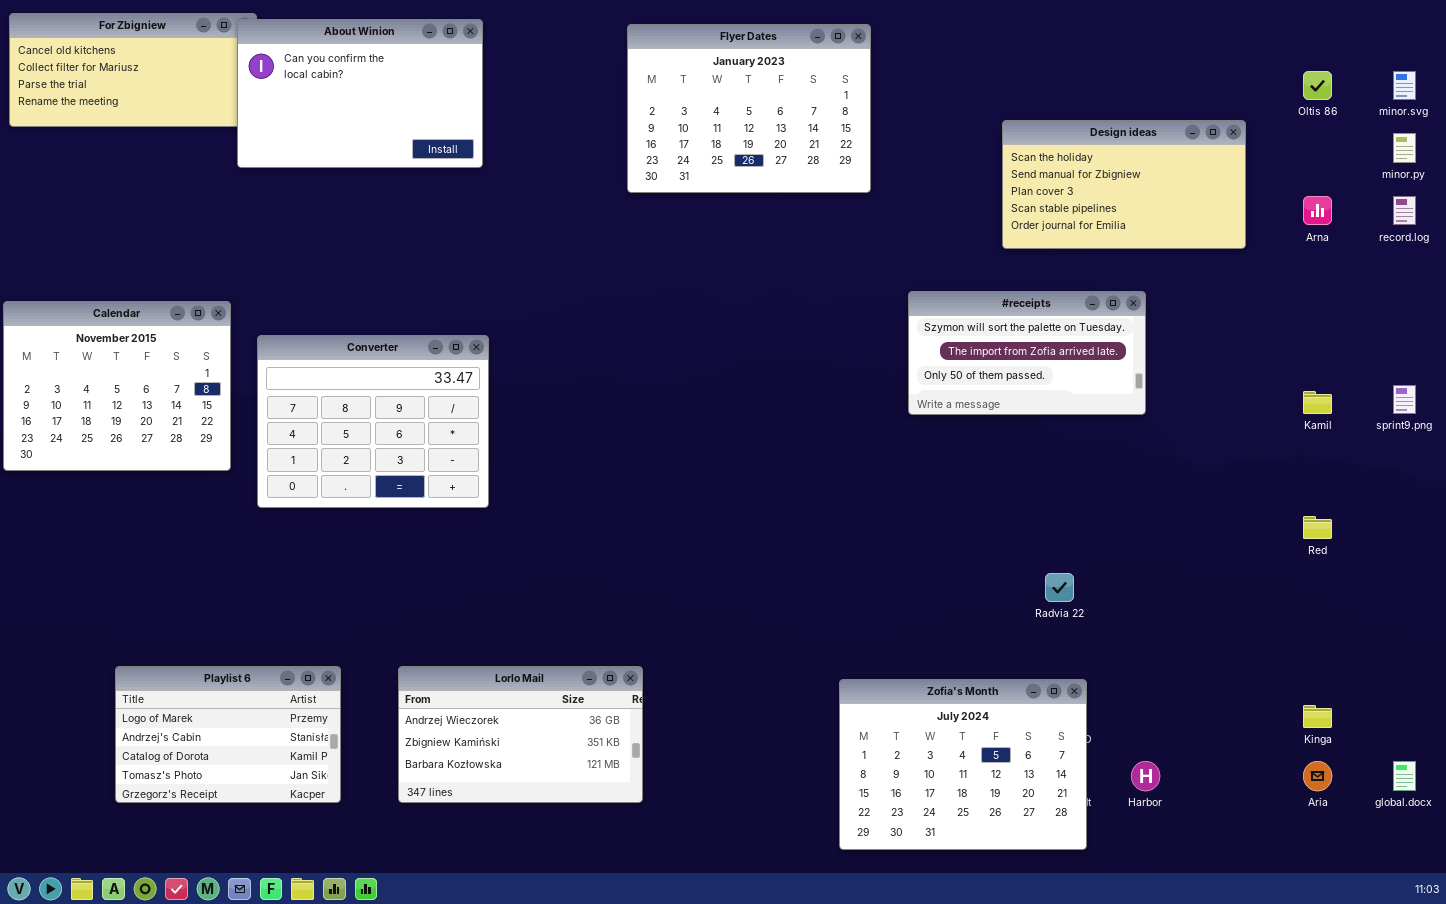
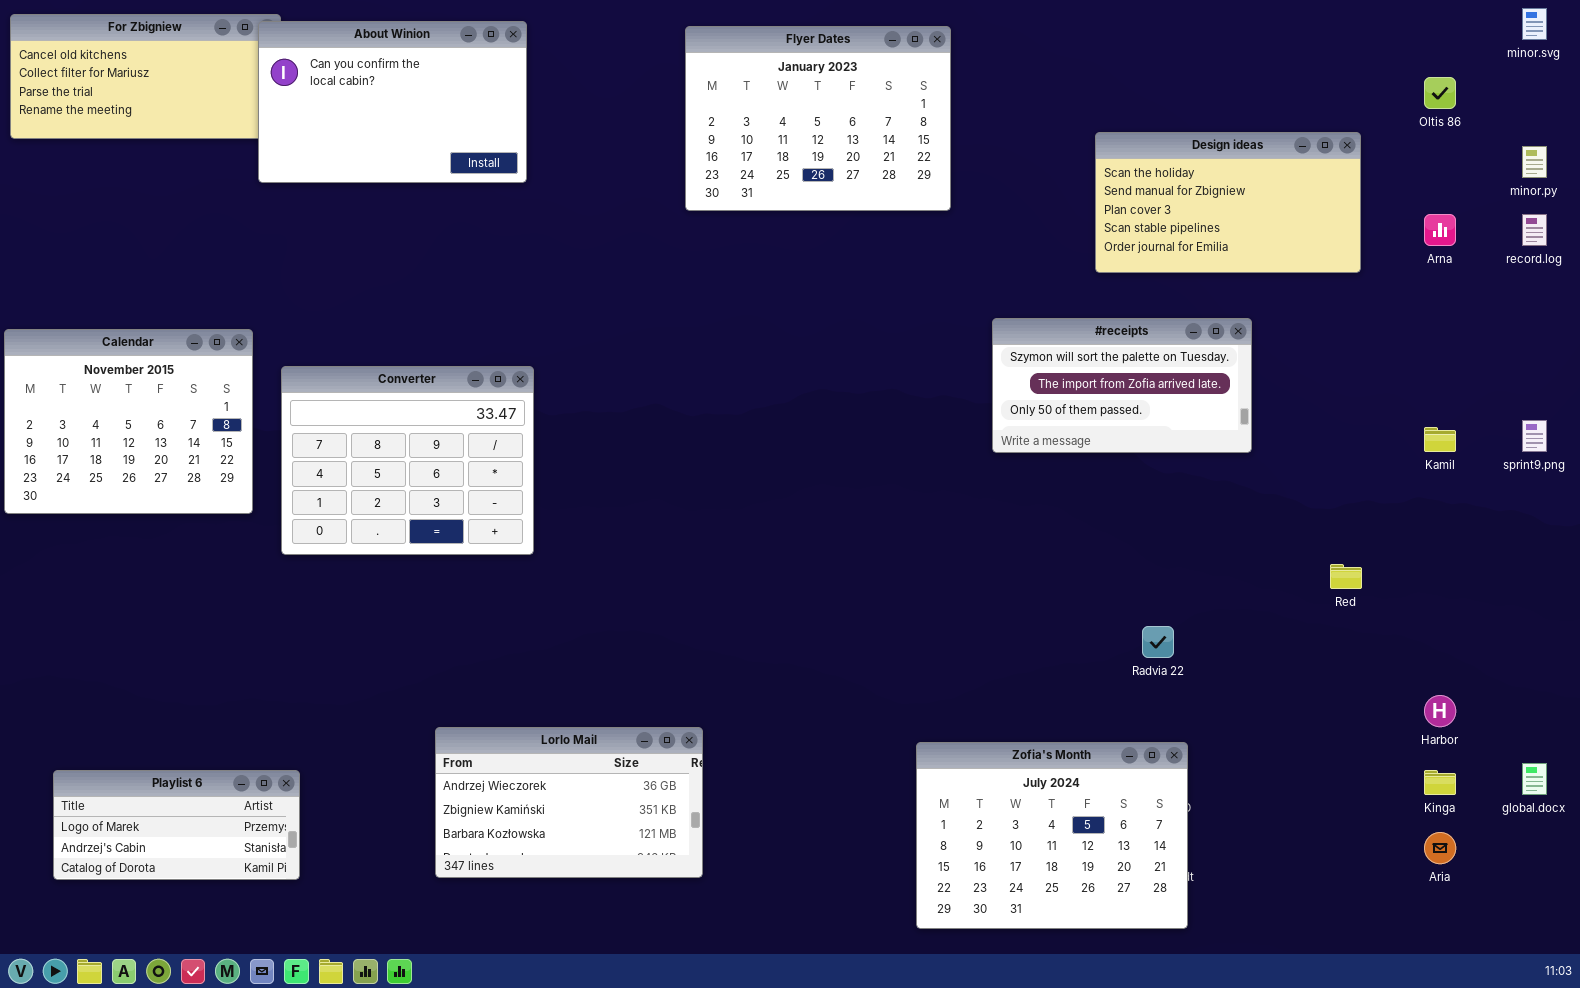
minor.svg: [1393,71,1416,100] -> [1522,8,1547,40], moved
Red: [1303,516,1332,539] -> [1330,564,1362,589], moved
Playlist 6: [115,666,341,803] -> [53,770,300,880], moved, resized
Harbor: [1131,761,1160,791] -> [1424,695,1456,727], moved
global.docx: [1393,761,1416,791] -> [1522,763,1547,795], moved

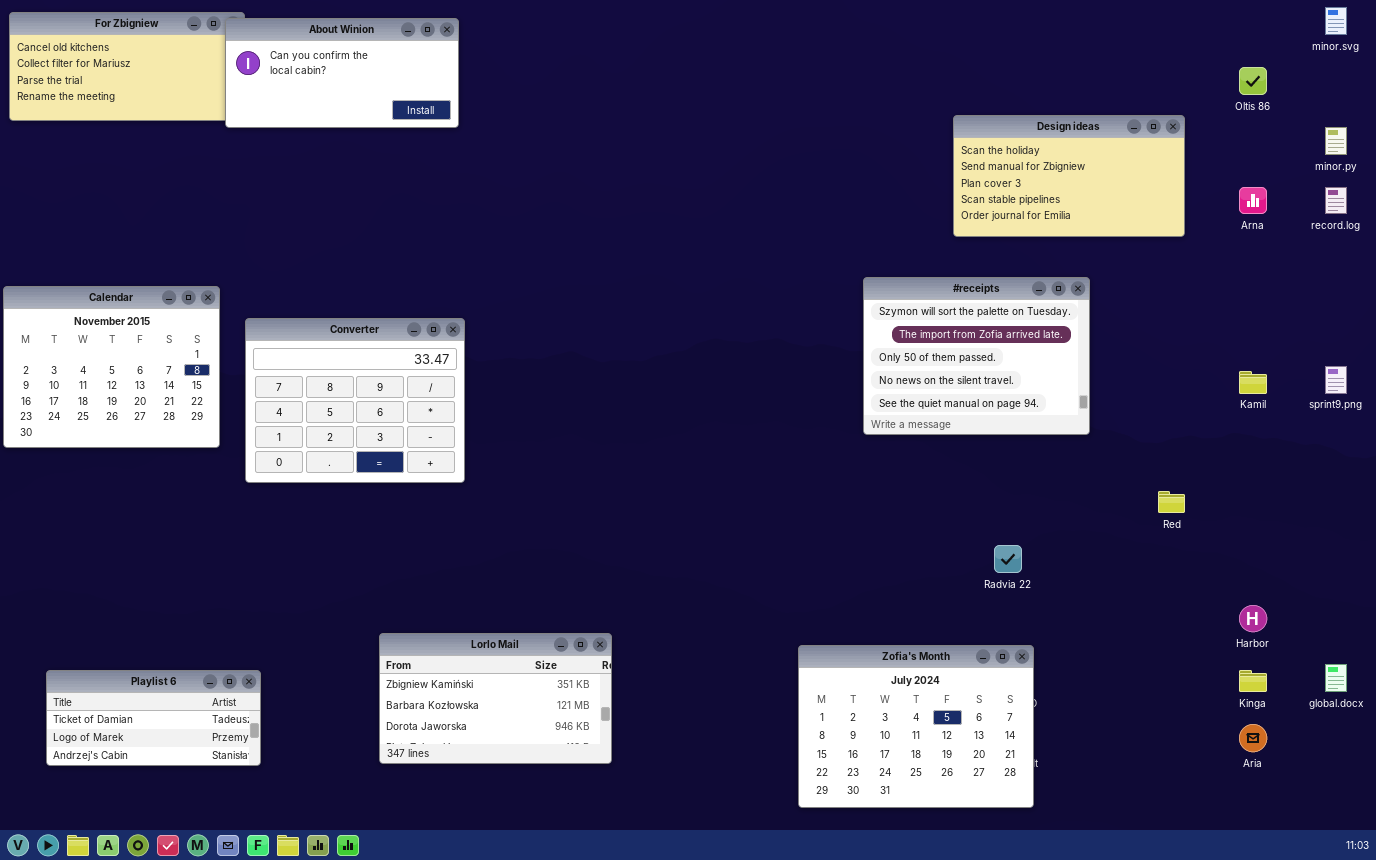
About Winion: [258,21,527,183] -> [225,18,459,128], resized
Flyer Dates: [685,26,951,211] -> none, closed
#receipts: [992,318,1252,453] -> [863,277,1090,435], resized
Lorlo Mail: [435,727,703,878] -> [379,633,612,764], scrolled down 1 row
Playlist 6: [53,770,300,880] -> [46,670,261,766], scrolled up 1 row

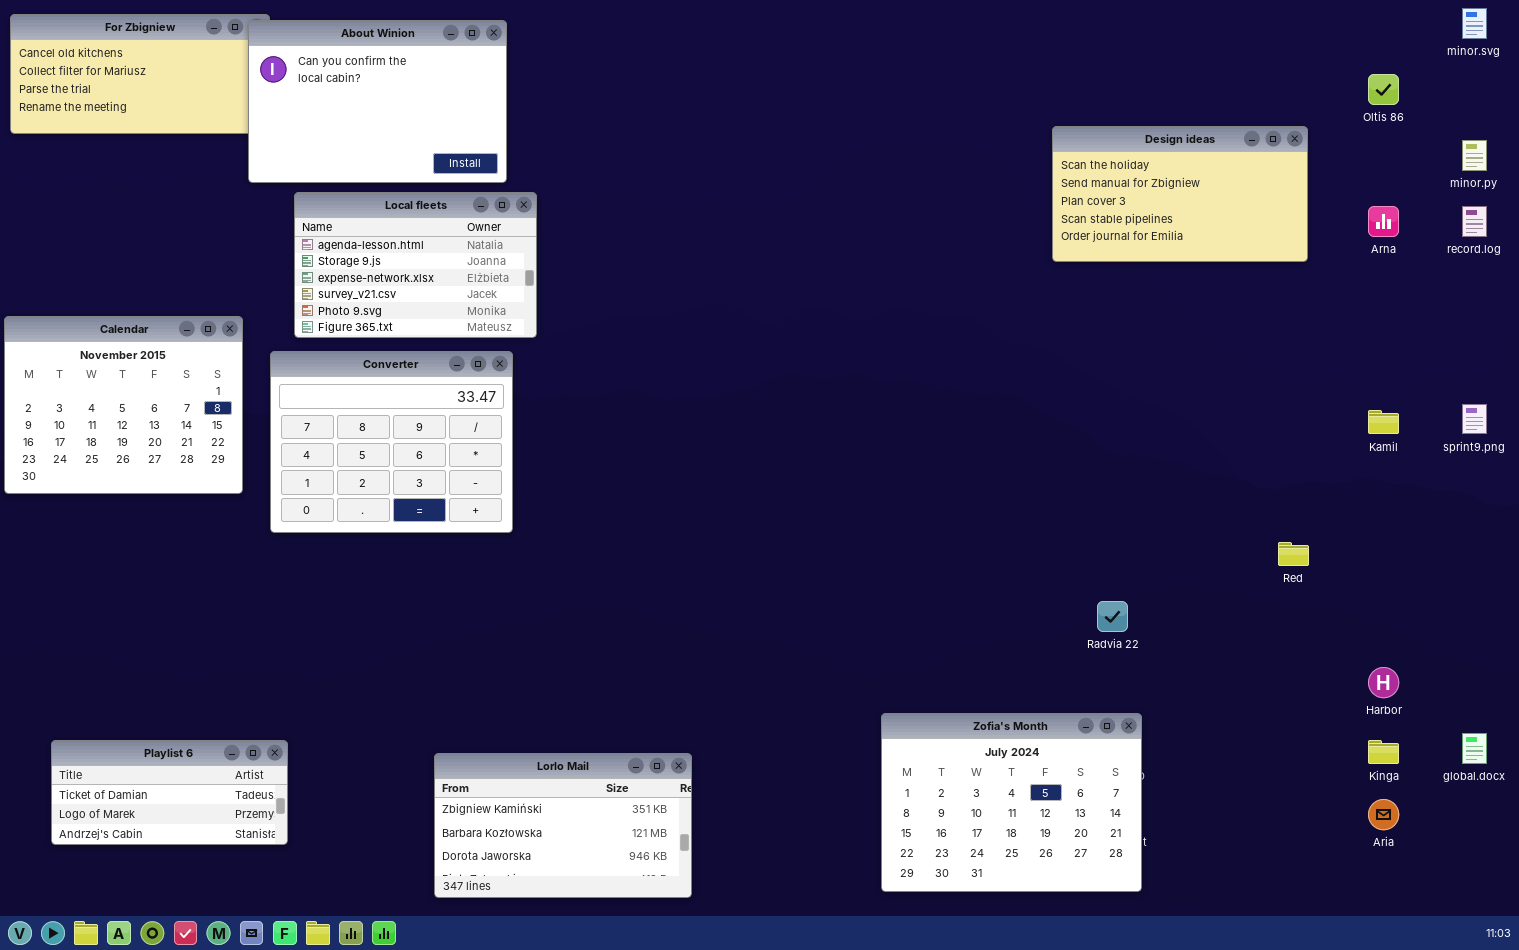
About Winion: [225,18,459,128] -> [248,20,507,183], resized
Local fleets: none -> [294,192,537,338], opened
#receipts: [863,277,1090,435] -> none, closed
Lorlo Mail: [379,633,612,764] -> [434,753,692,898], moved

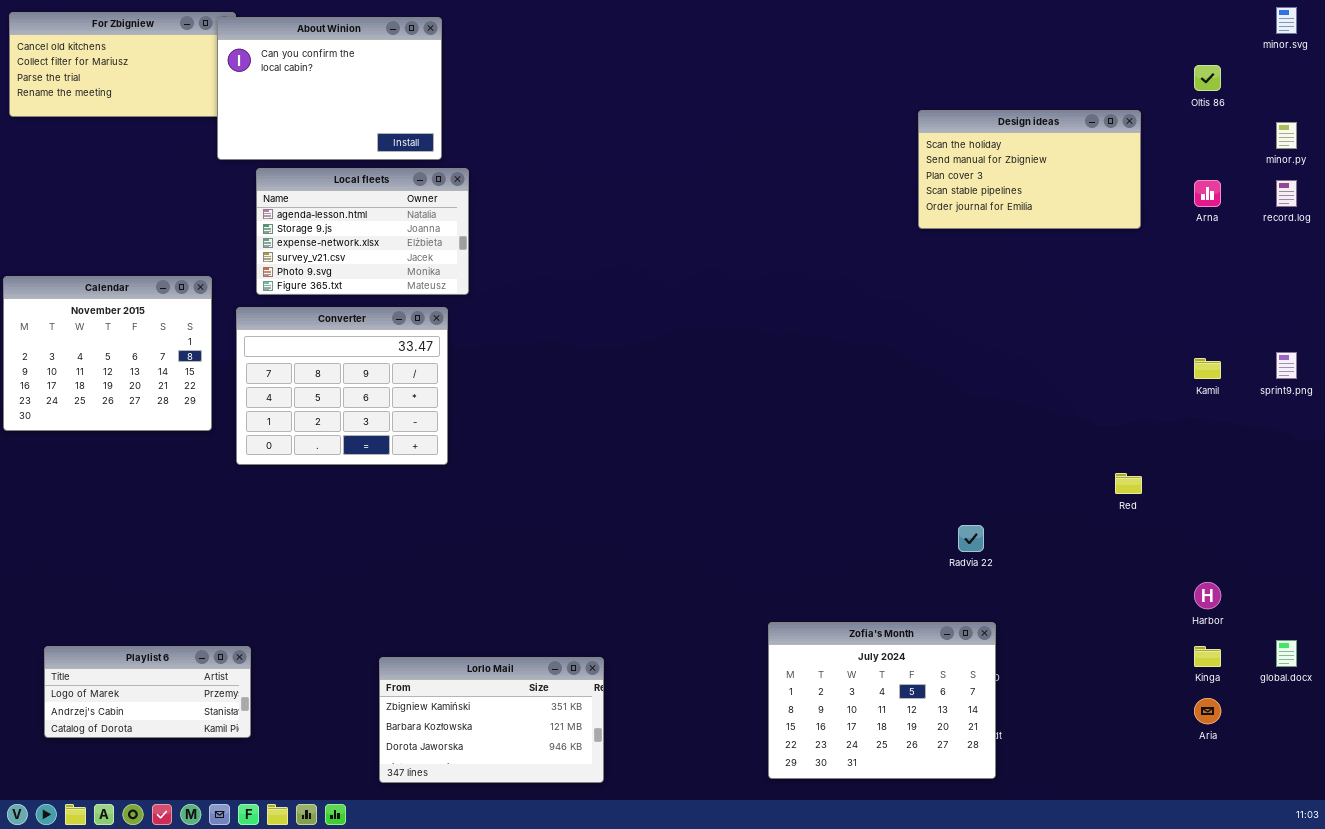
Playlist 6: [51,740,288,845] -> [44,646,251,738], scrolled down 1 row

